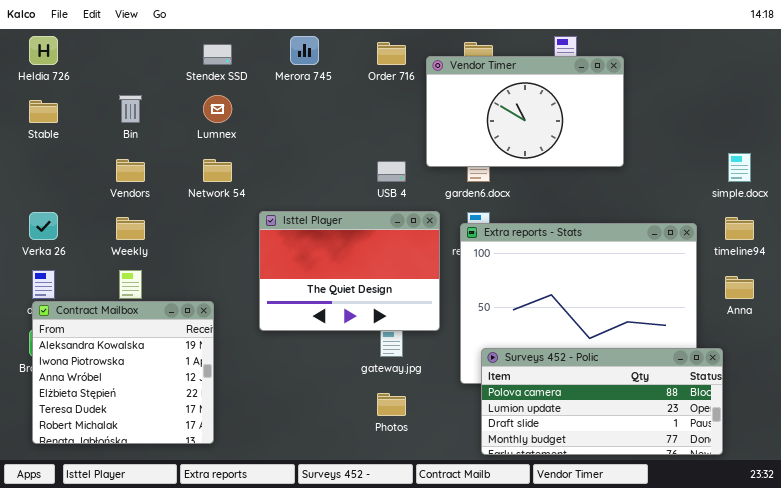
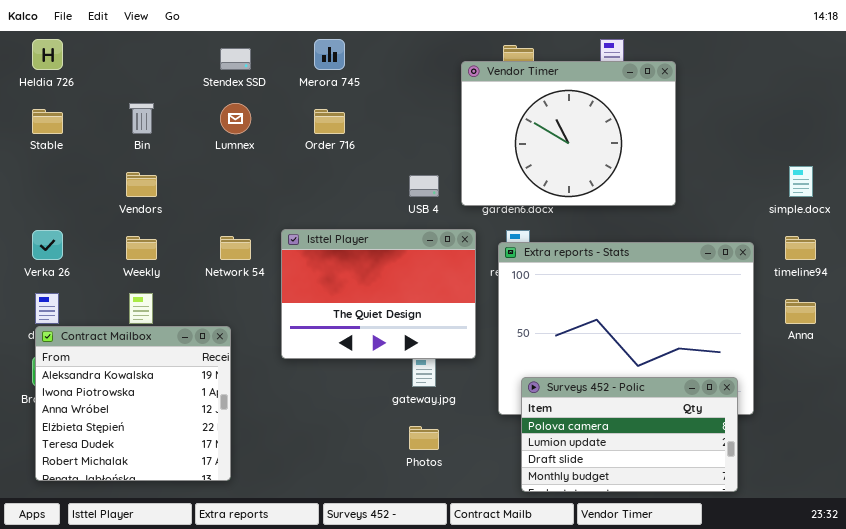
Order 716: [377,42,406,65] -> [314,109,345,134], moved
Vendor Timer: [426,56,624,167] -> [461,61,676,206], resized
Network 54: [203,159,232,182] -> [220,236,251,260], moved
Surveys 452 - Polic: [481,348,723,455] -> [521,377,738,492], resized

